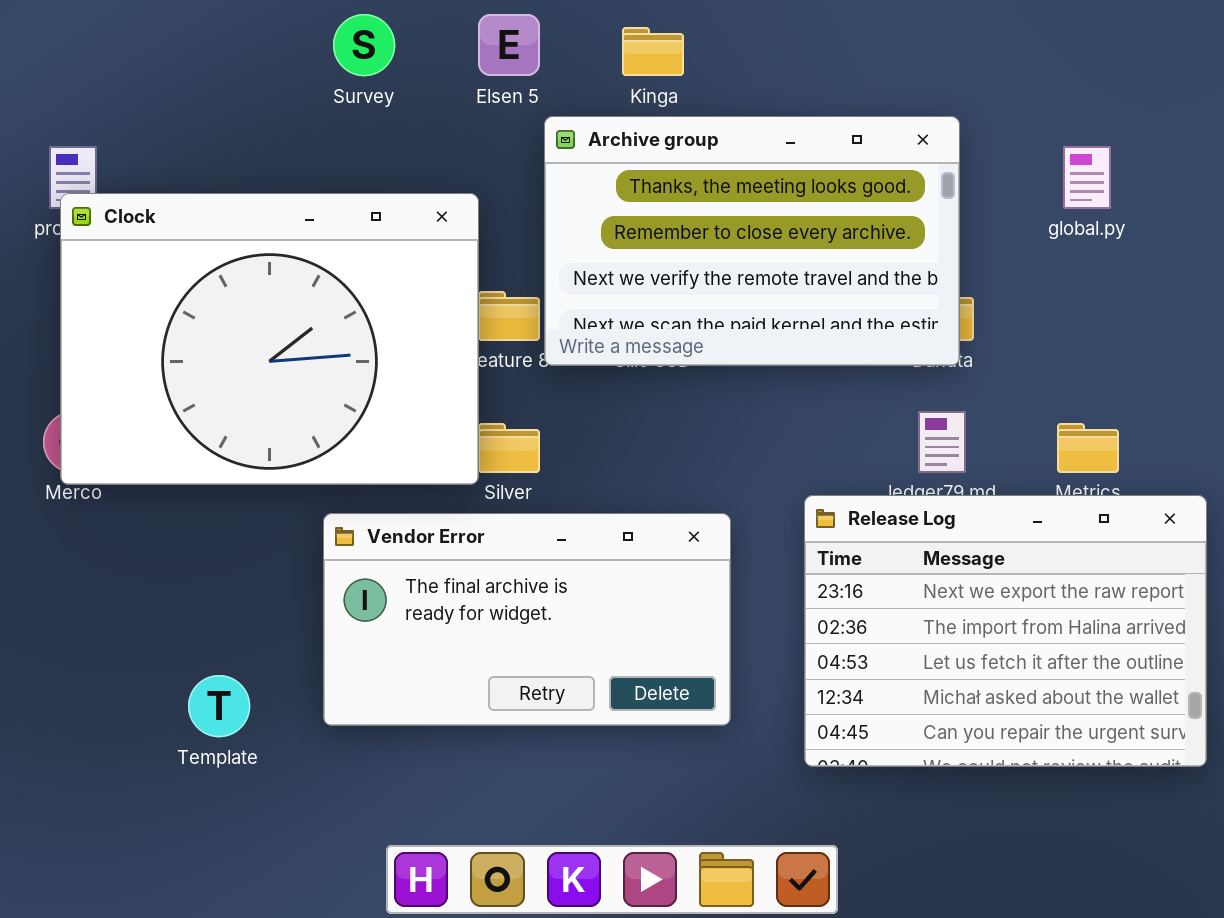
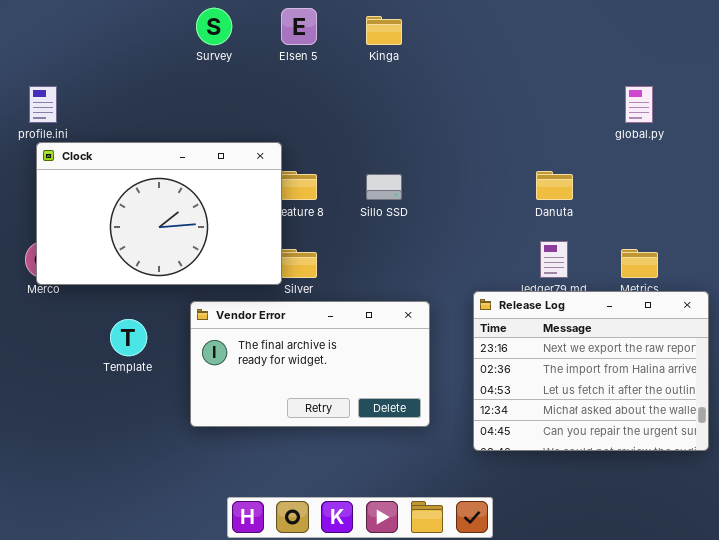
Archive group: [544,116,960,366] -> none, closed
Clock: [60,193,479,485] -> [36,142,282,285], resized
Template: [188,675,250,737] -> [110,319,147,356], moved

